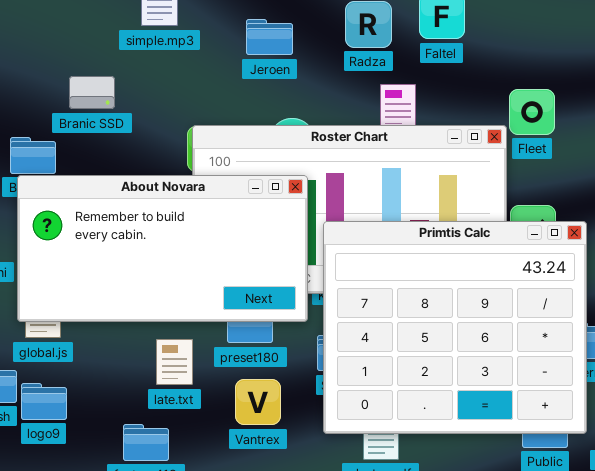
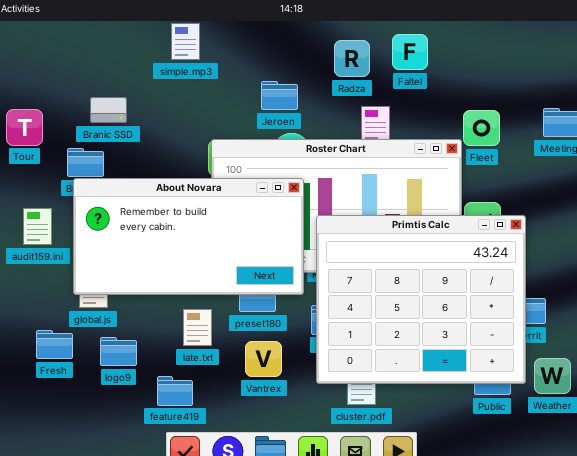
Jeroen: [246,19,293,55] -> [261,81,298,110], moved
Branic SSD: [69,76,115,109] -> [90,97,127,123], moved
logo9: [21,383,67,420] -> [100,337,137,366], moved

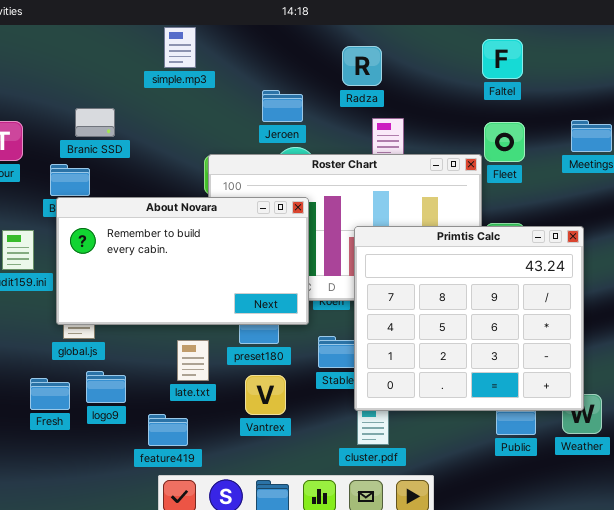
Faltel: [392,34,428,70] -> [482,39,523,79], moved
Primtis Calc: [316,215,526,384] -> [354,226,584,411], moved
Fresh: [36,330,73,359] -> [30,378,70,410], moved

